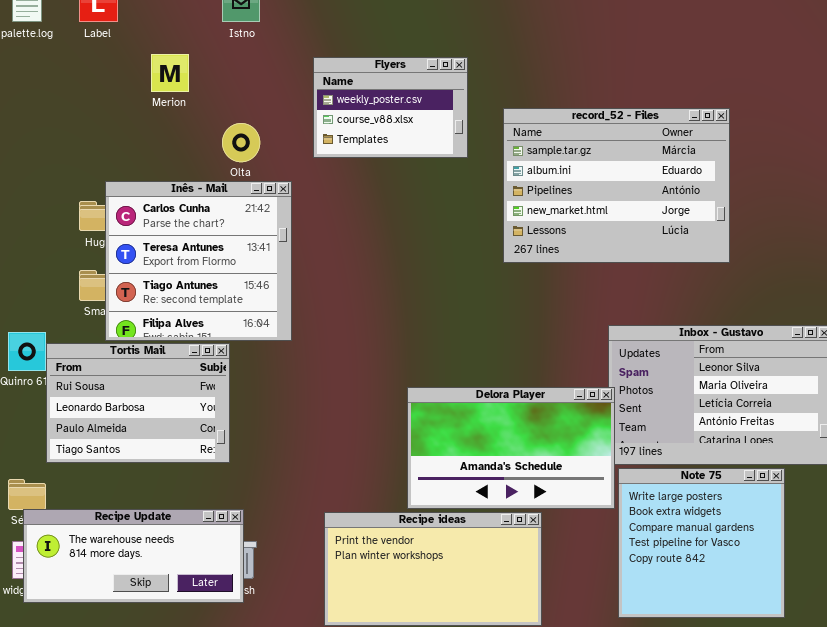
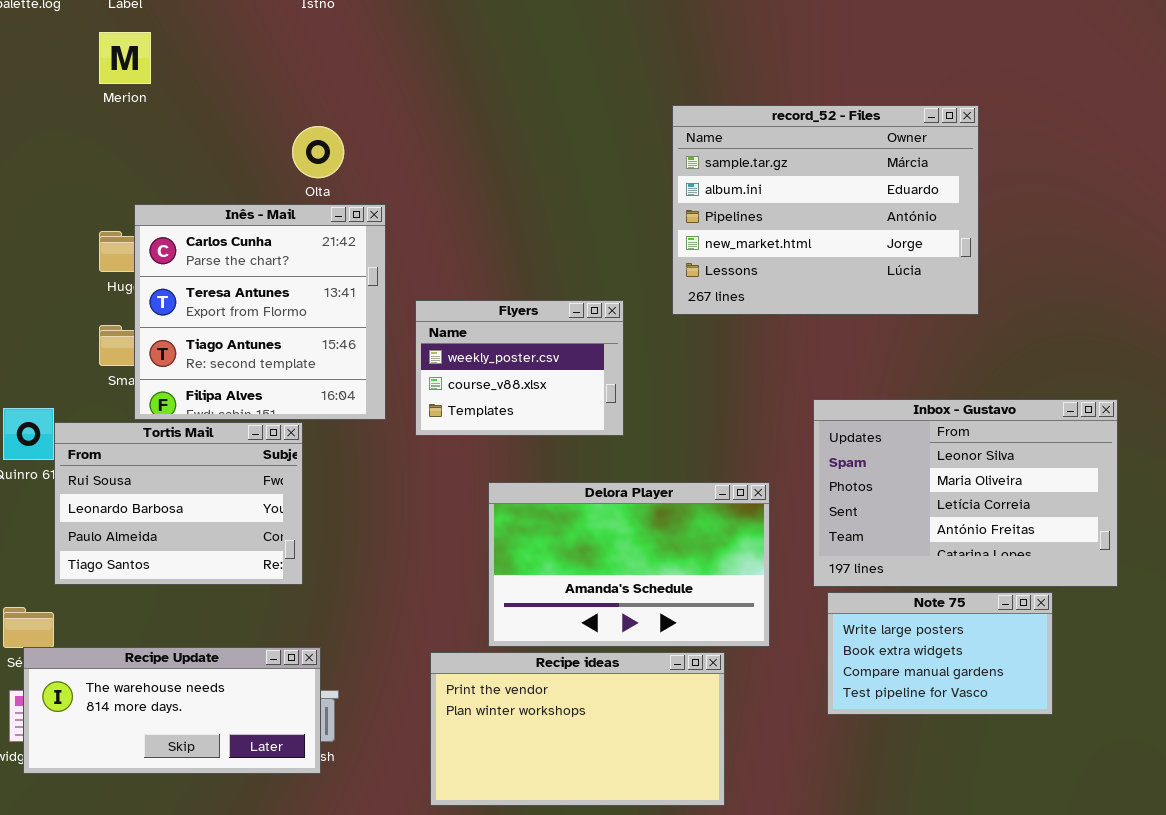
Merion: [151,54,189,92] -> [99,32,151,84], moved
Flyers: [313,57,468,158] -> [415,300,624,436], moved
Delora Player: [407,387,615,509] -> [488,482,770,647], moved
Note 75: [618,468,785,618] -> [827,592,1053,715], resized

